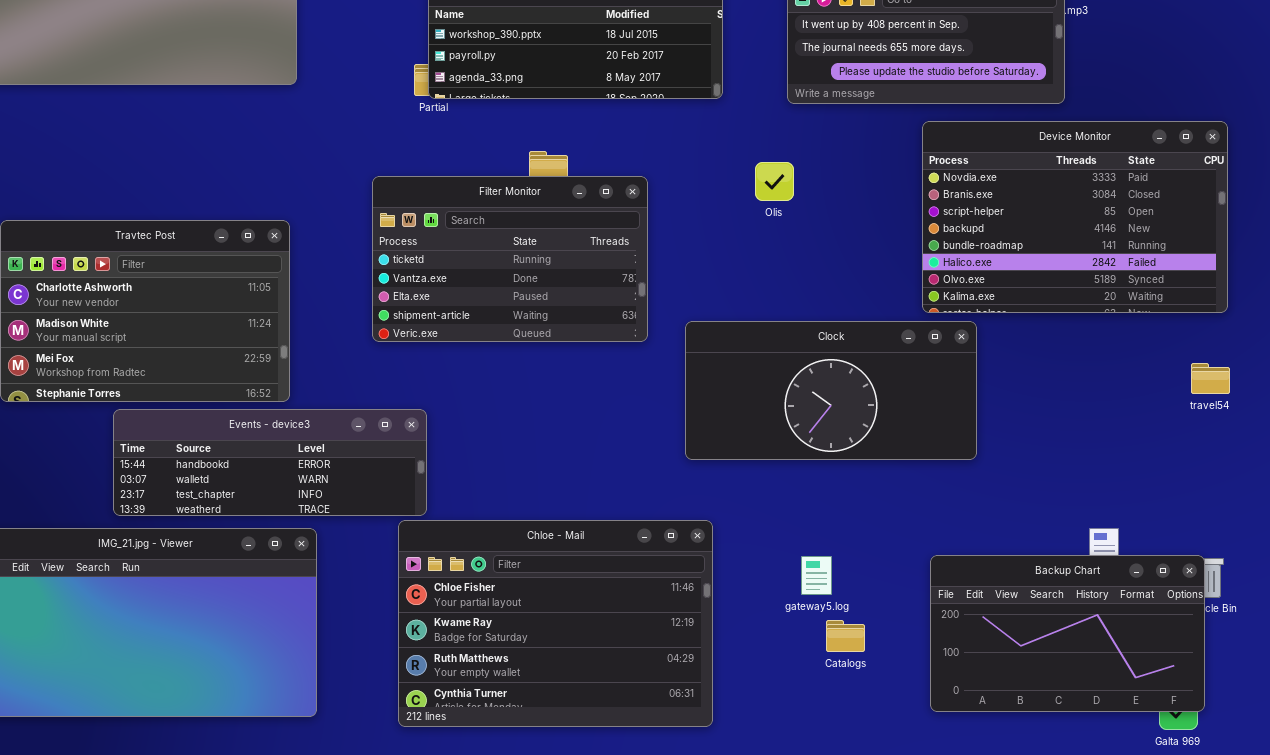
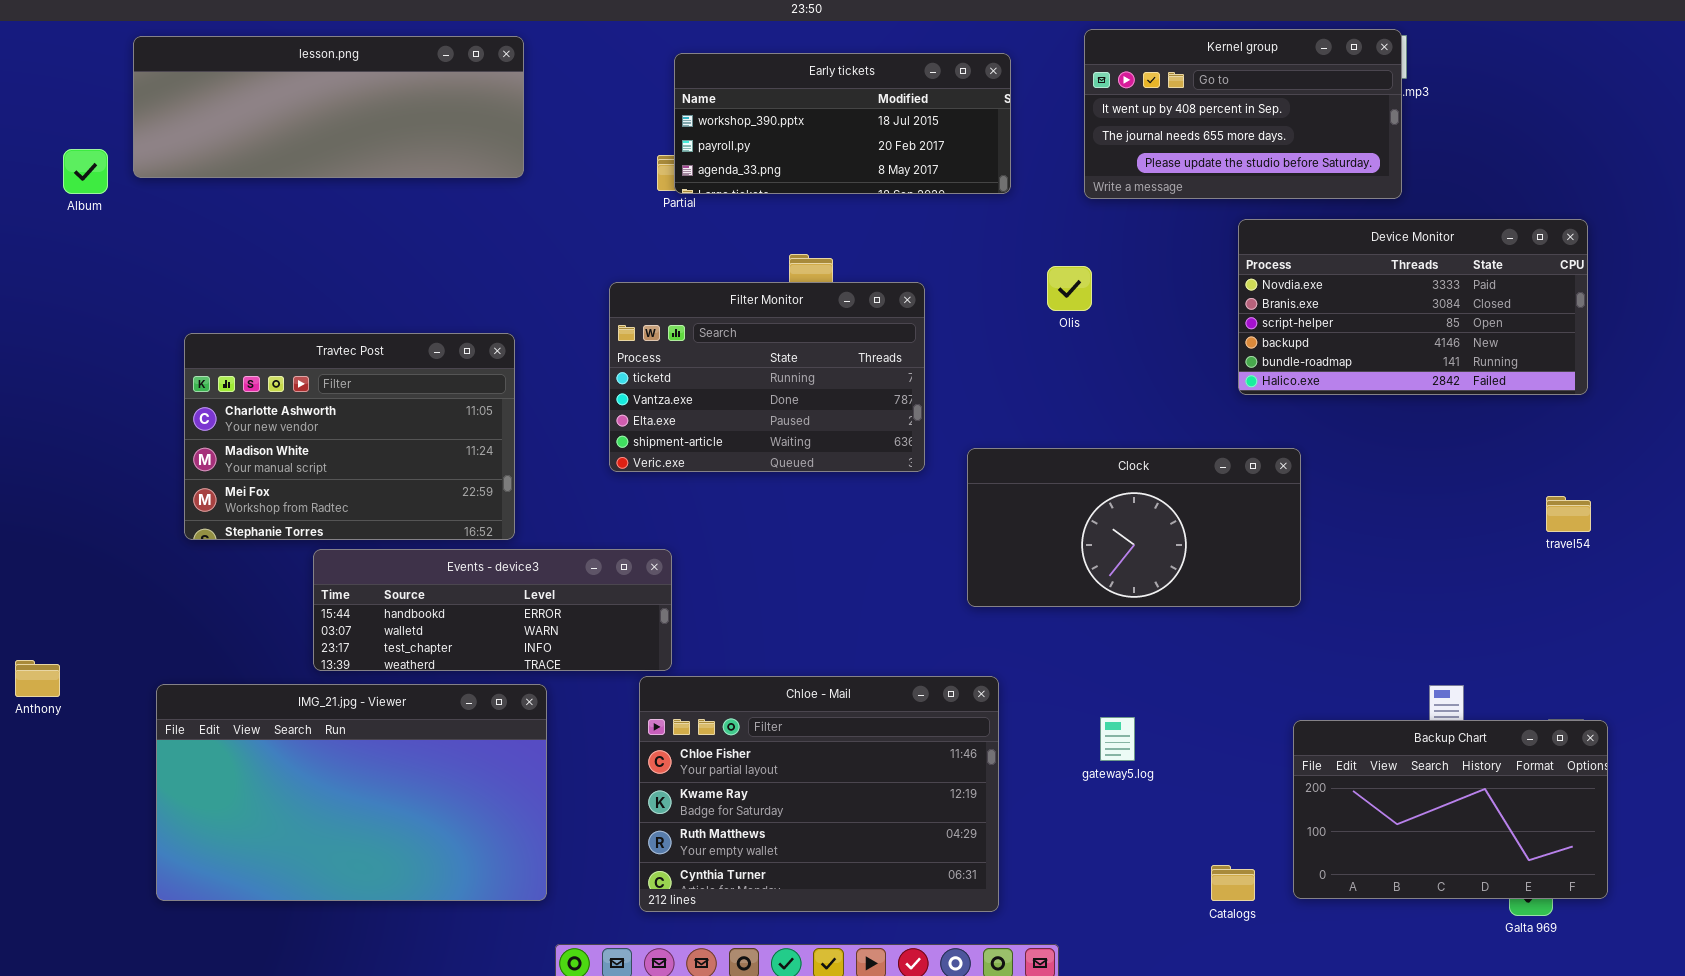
Device Monitor: [922,121,1228,313] -> [1238,219,1588,395], resized
Backup Chart: [930,555,1205,712] -> [1293,720,1608,899], moved
Catalogs: [826,620,865,652] -> [1211,865,1255,901], moved

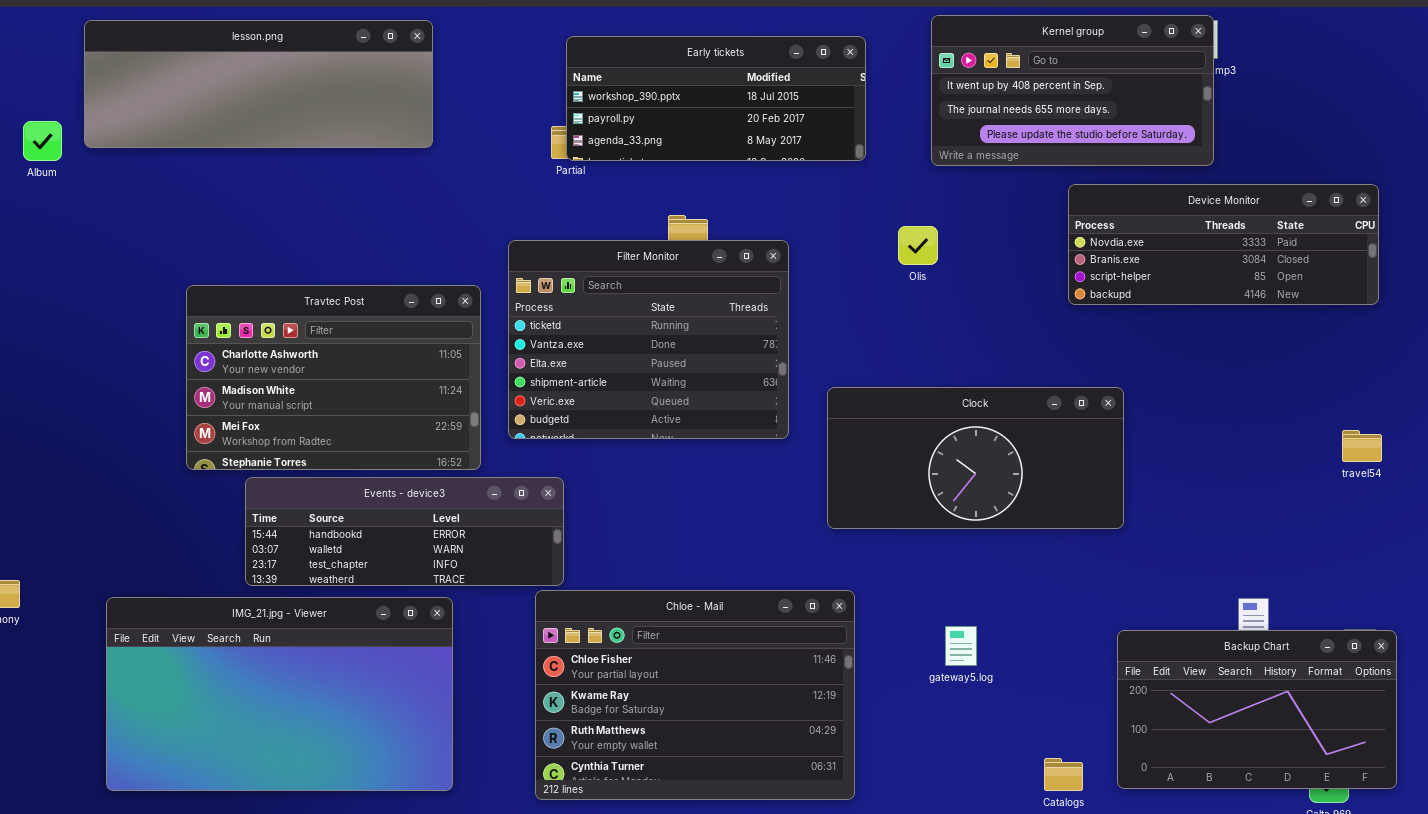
Device Monitor: [1238,219,1588,395] -> [1068,184,1379,305], resized
Filter Monitor: [609,282,925,472] -> [508,240,789,439], resized
Travtec Post: [184,333,515,540] -> [186,285,481,470], moved

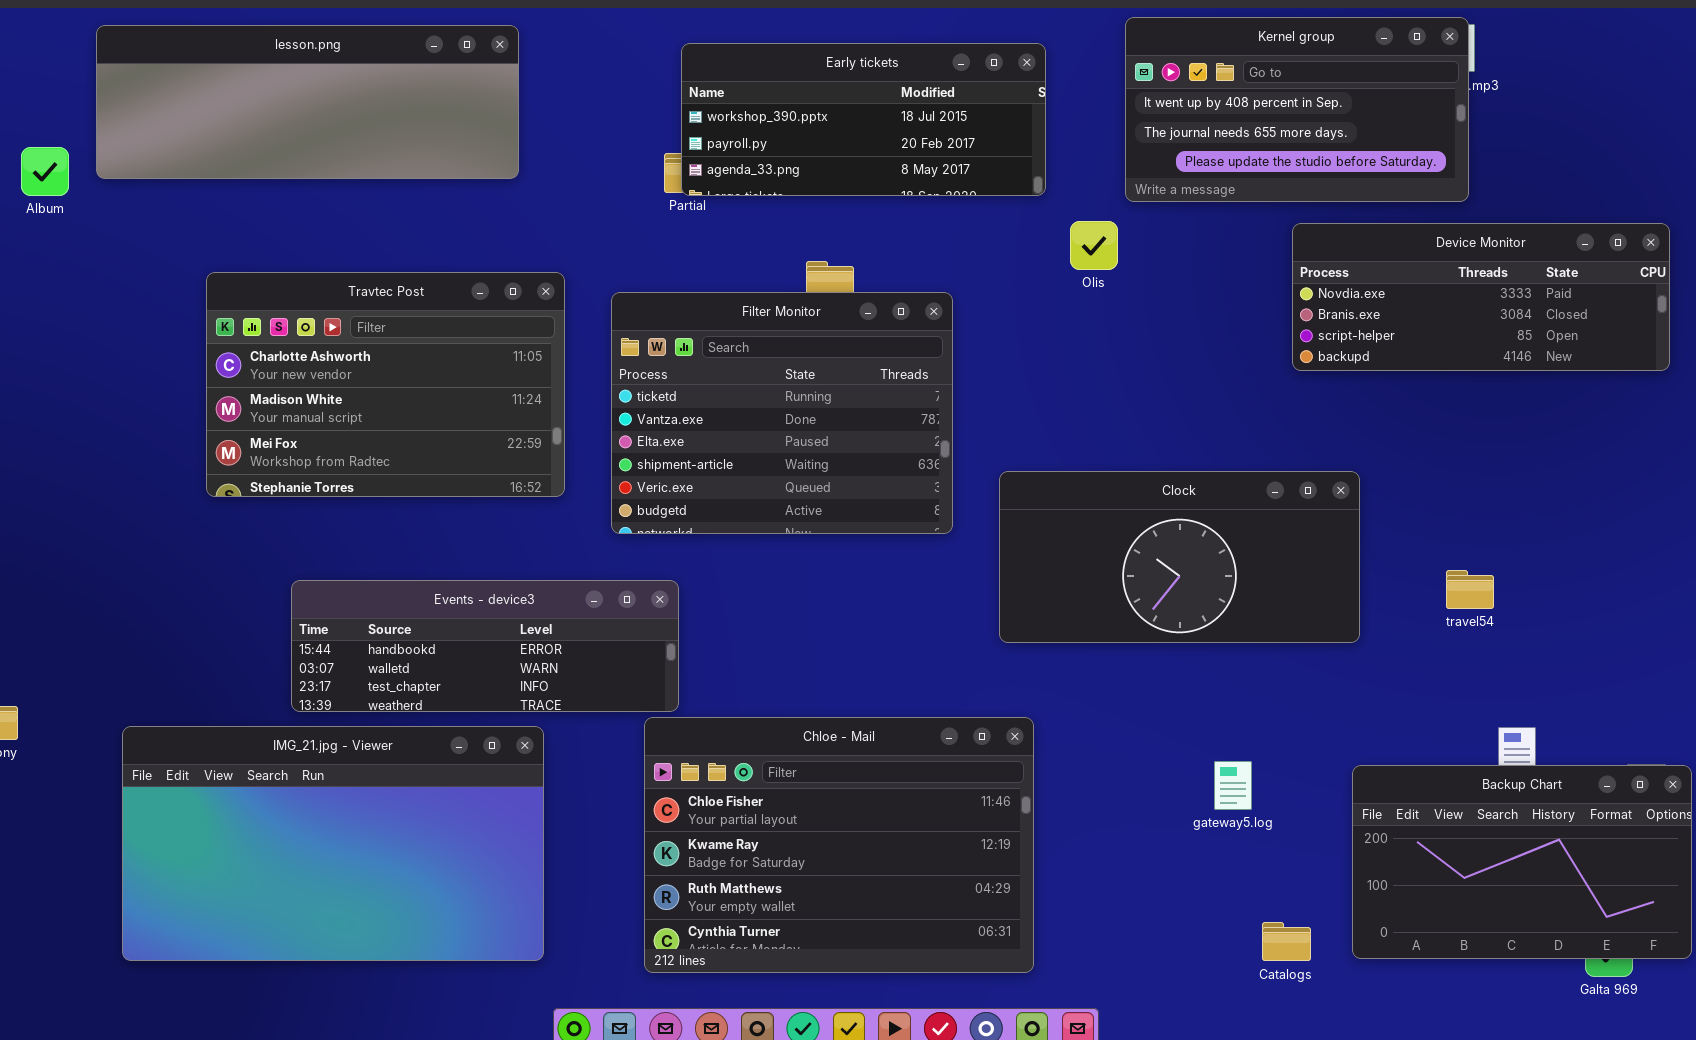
Olis: [898,226,938,265] -> [1070,221,1118,270], moved
Travtec Post: [186,285,481,470] -> [206,272,565,497], moved
travel54: [1342,430,1382,462] -> [1446,570,1494,609], moved
gateway5.log: [945,626,977,666] -> [1214,761,1252,810], moved

